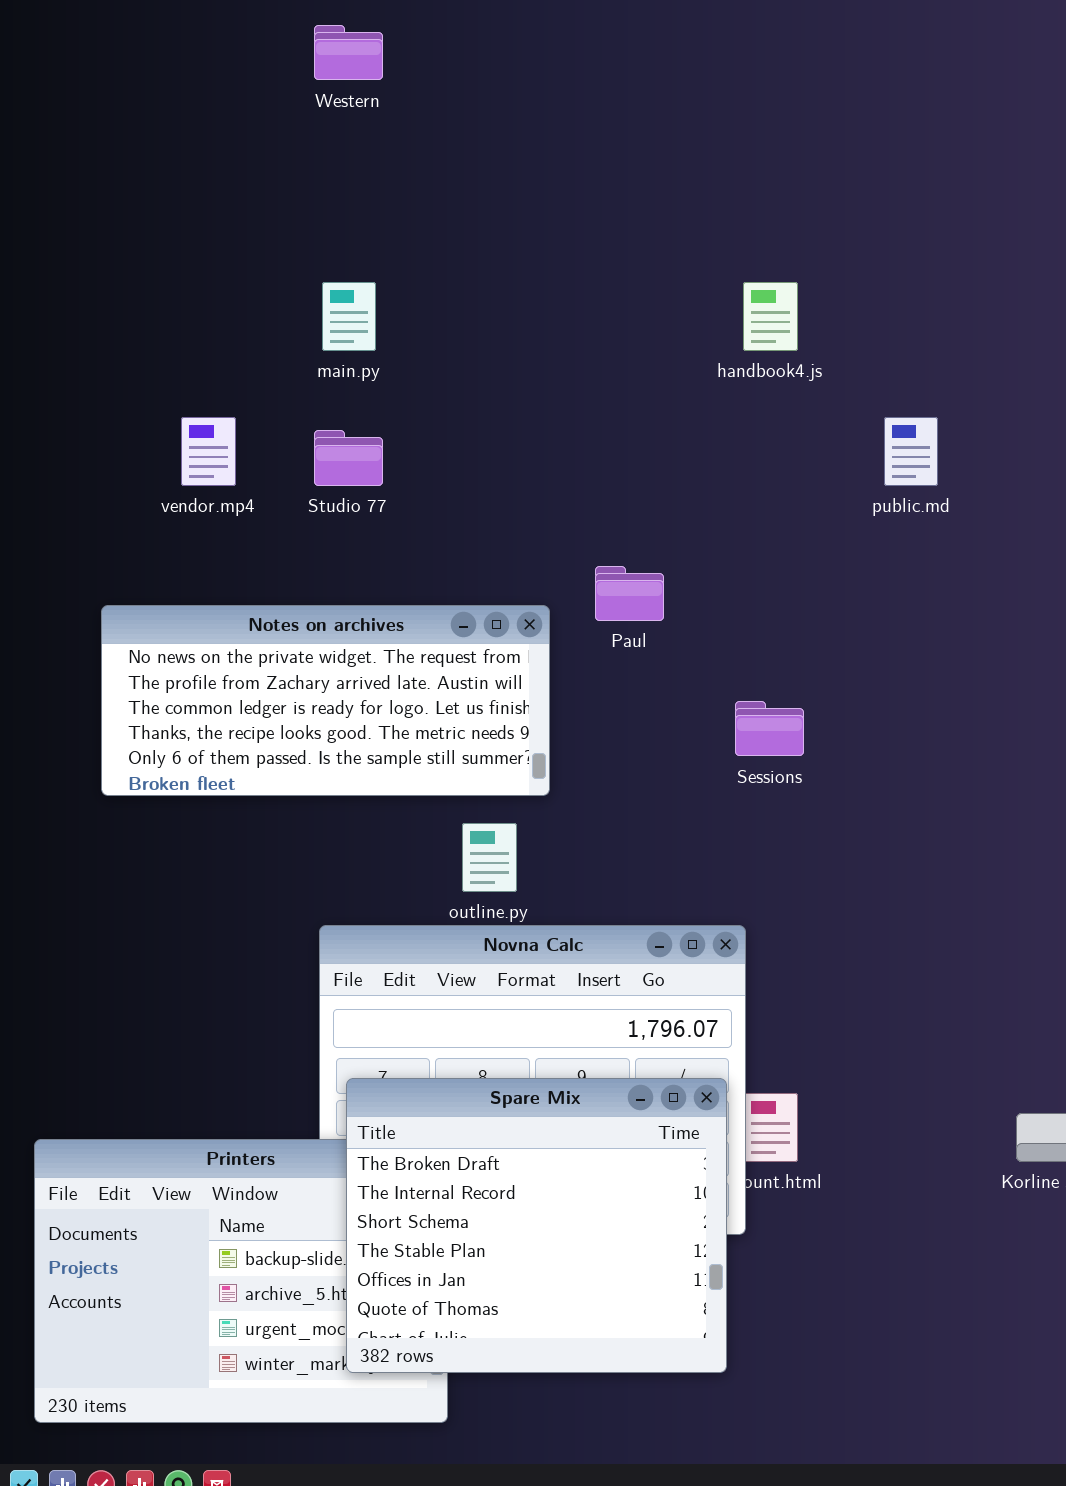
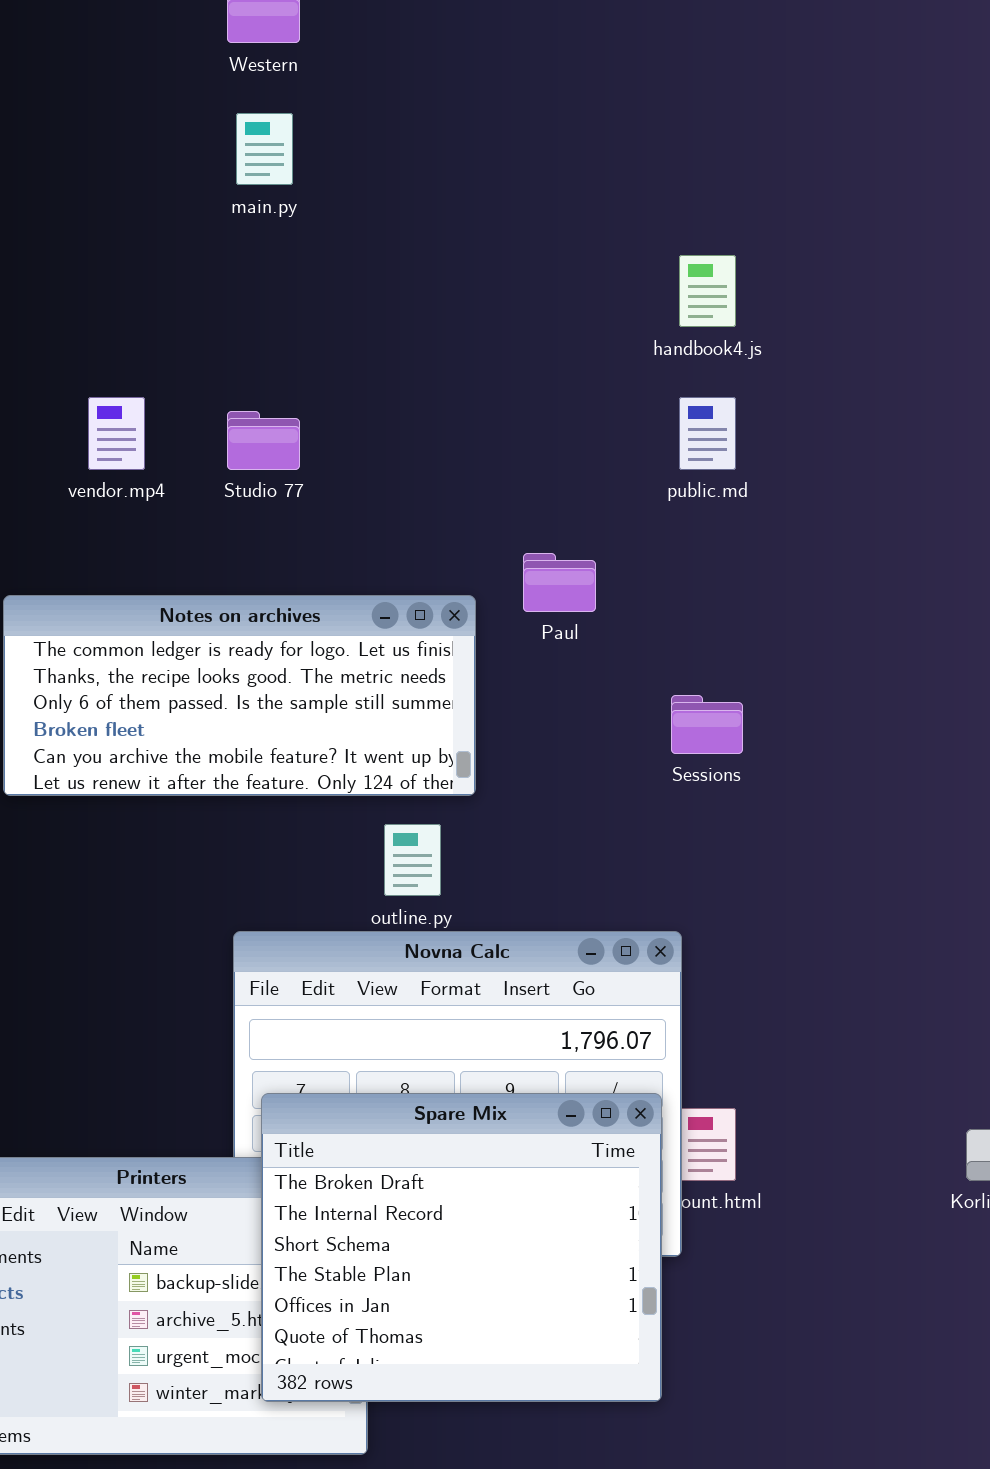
main.py: [322,282,376,351] -> [236,113,293,185], moved
public.md: [884,417,938,486] -> [679,397,736,470], moved
Notes on archives: [101,605,550,796] -> [3,595,476,796], scrolled down 2 rows

